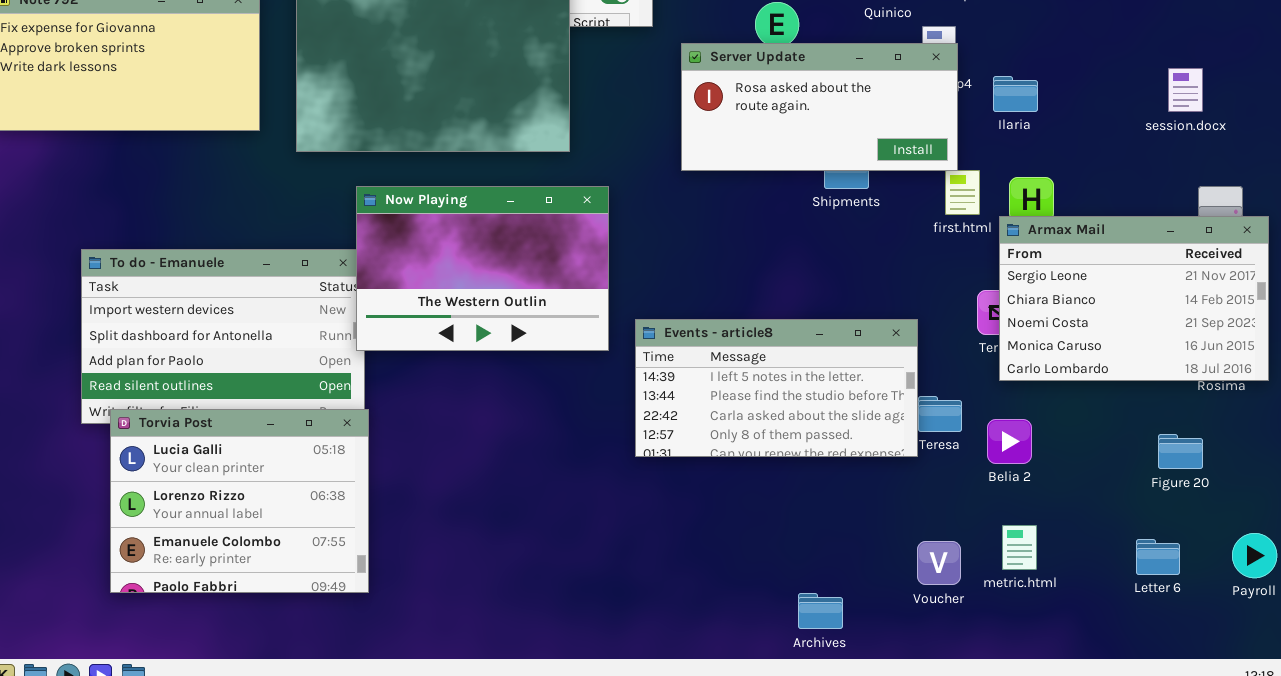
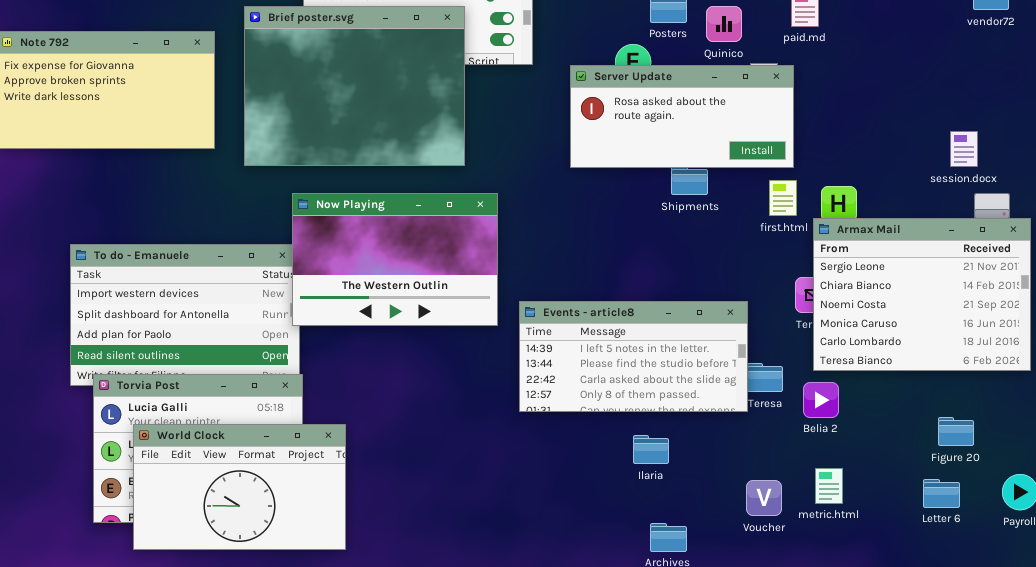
Server Update: [681,43,958,171] -> [570,65,794,168], moved
session.docx: [1168,68,1203,112] -> [950,131,978,167], moved
Ilaria: [993,76,1038,112] -> [633,435,669,464], moved
Armax Mail: [999,216,1269,381] -> [813,218,1031,371], resized
Figure 20: [1158,434,1203,469] -> [938,417,974,446], moved
World Clock: none -> [133,424,346,550], opened

